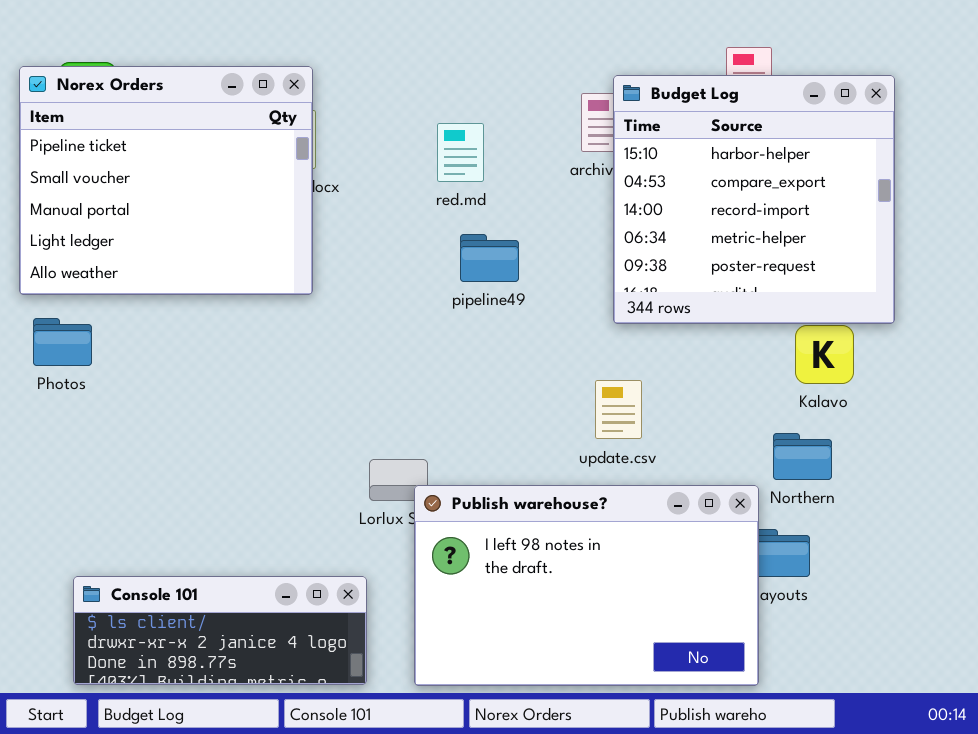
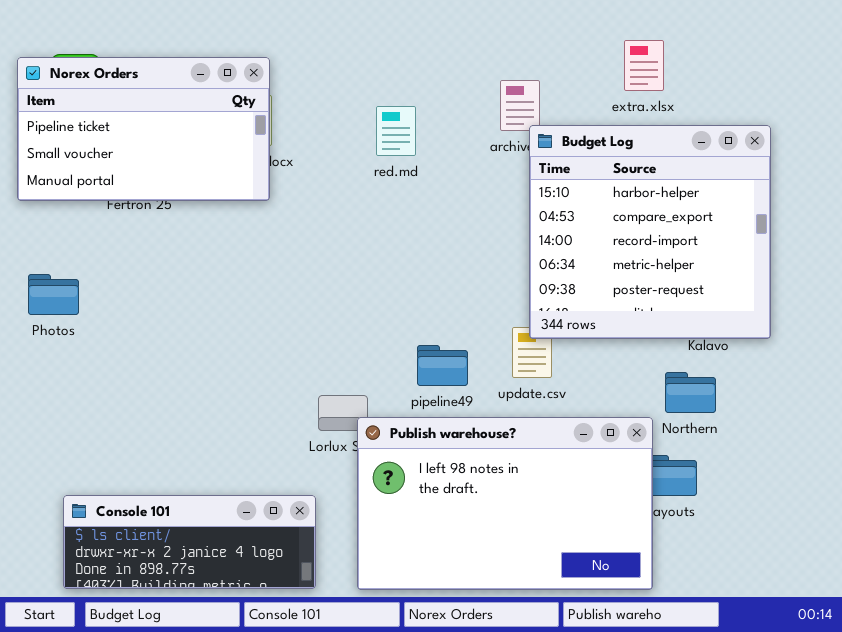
Norex Orders: [19,66,313,295] -> [17,57,270,201], resized
Budget Log: [613,75,895,324] -> [529,125,771,339], moved
pipeline49: [460,234,519,282] -> [417,345,468,386], moved

